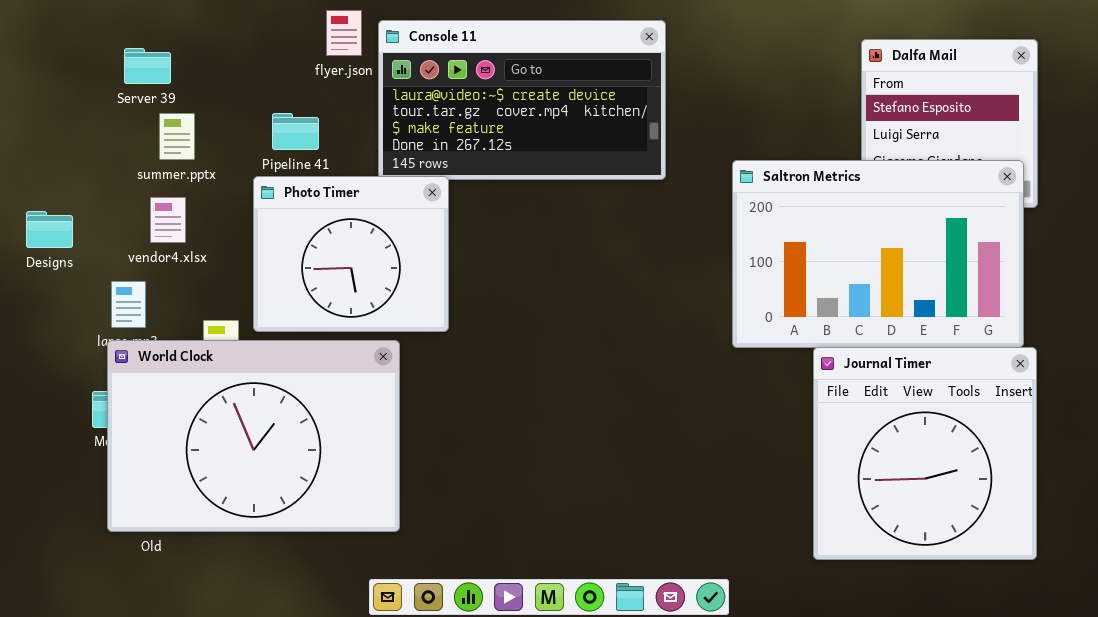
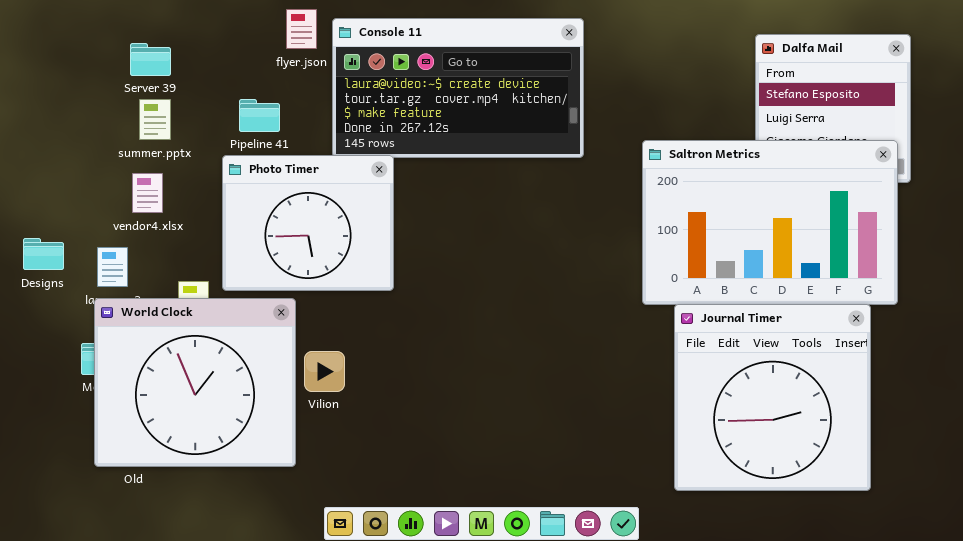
Server 39: [124,48,171,84] -> [130,43,171,76], moved
Designs: [26,211,73,248] -> [23,238,64,270], moved
World Clock: [107,340,400,532] -> [94,298,296,467], resized
Journal Timer: [813,347,1037,560] -> [674,304,871,491], moved

